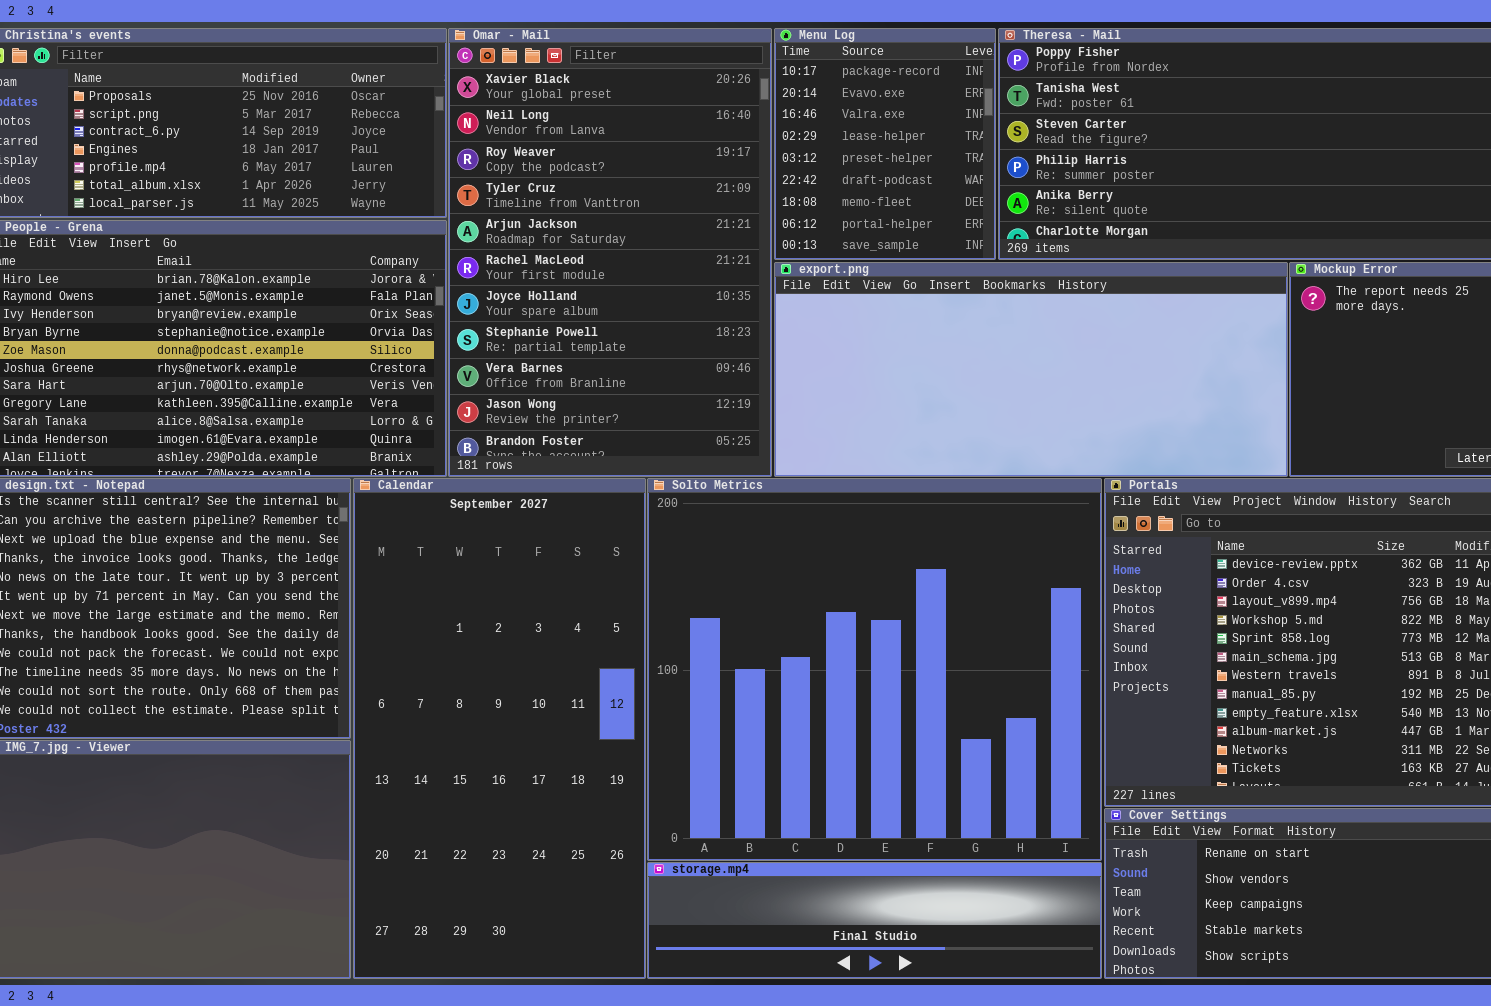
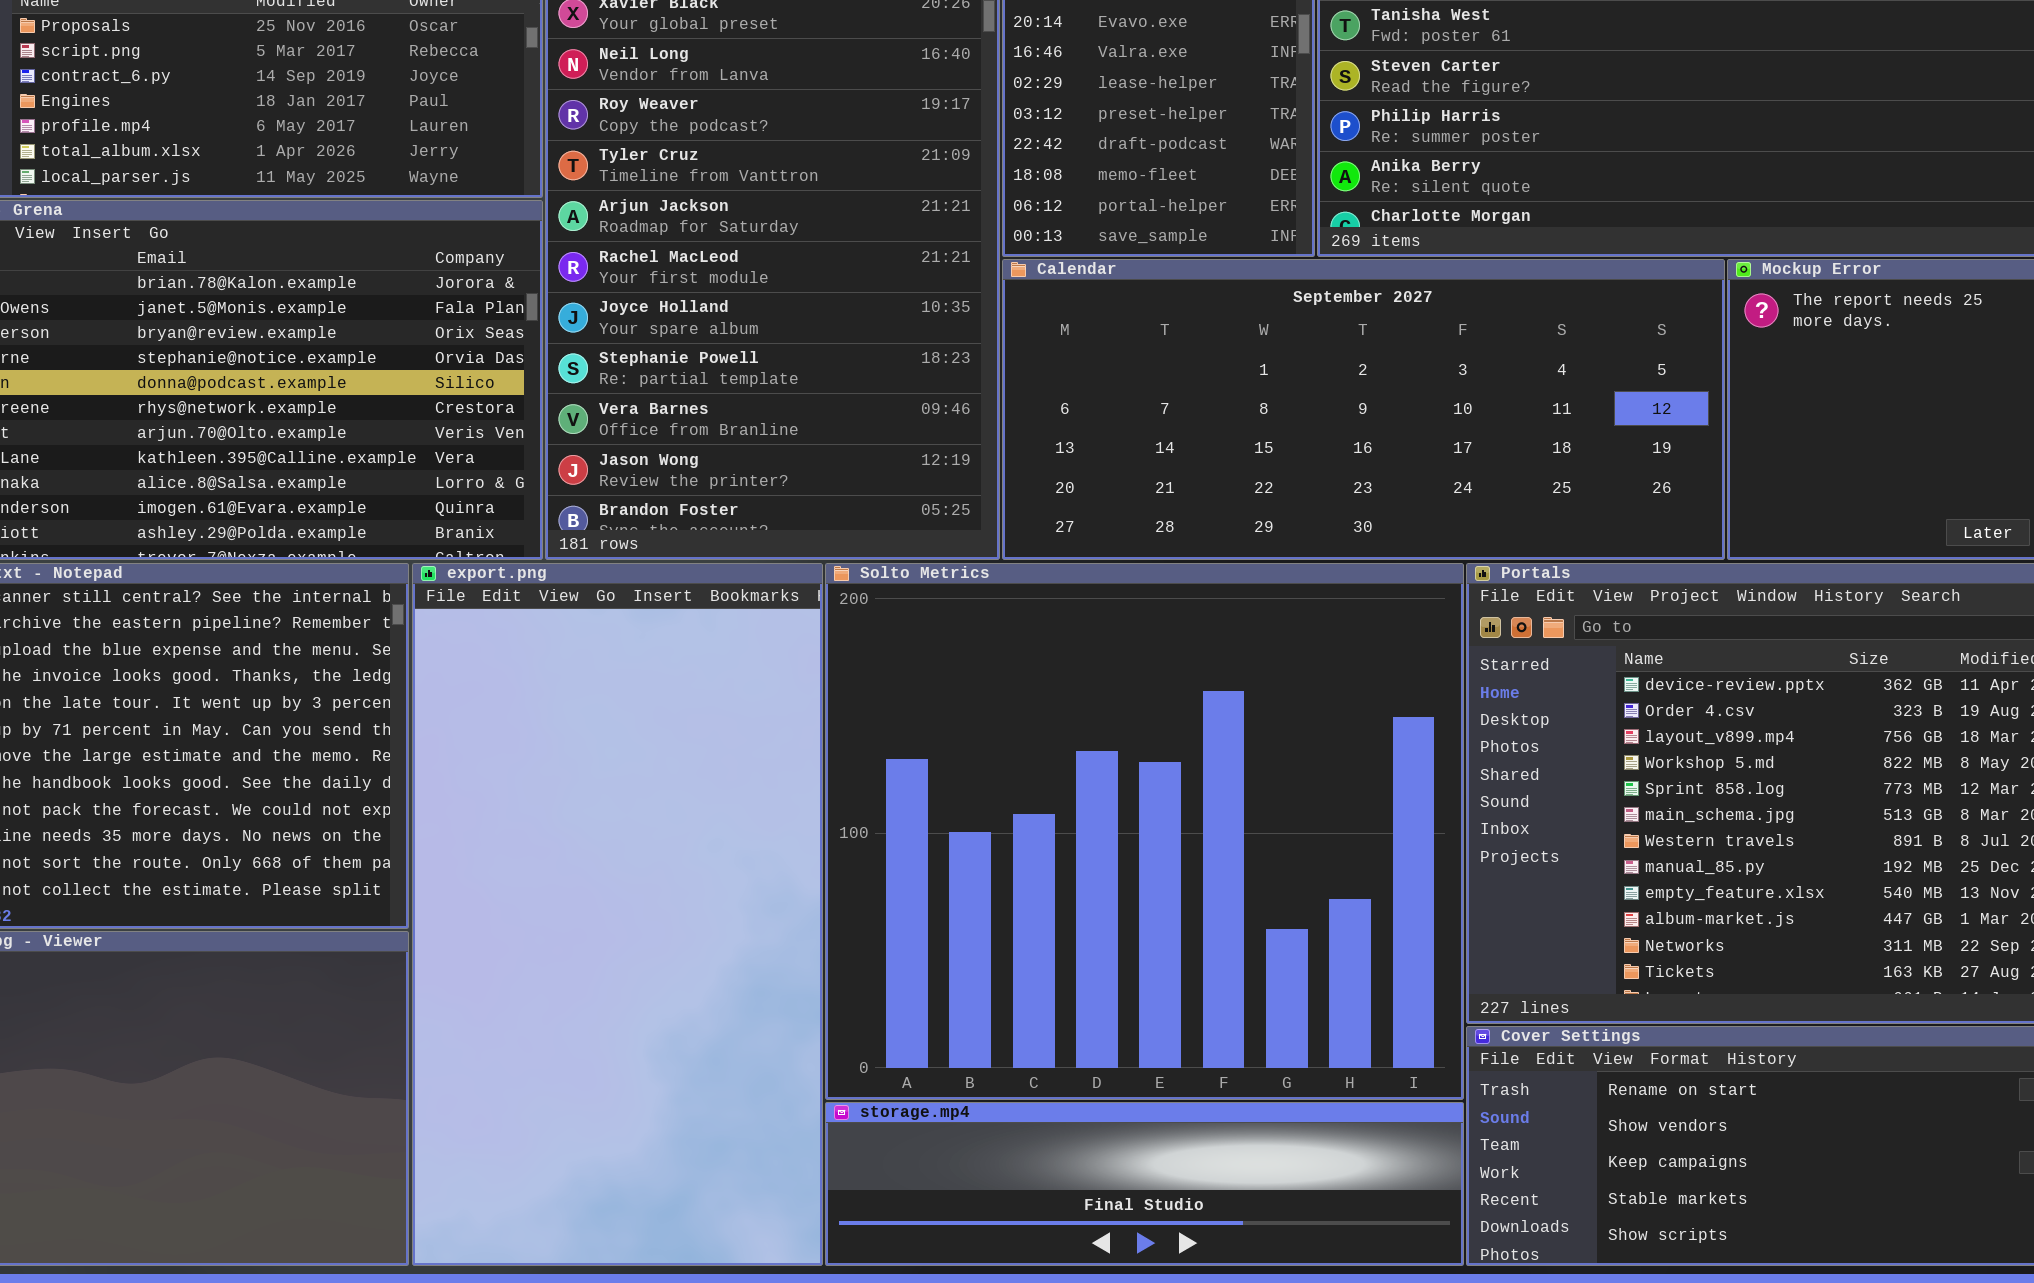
export.png: [774,262,1288,477] -> [412,563,823,1266], moved, resized
Calendar: [353,478,646,979] -> [1002,259,1725,560], moved, resized

